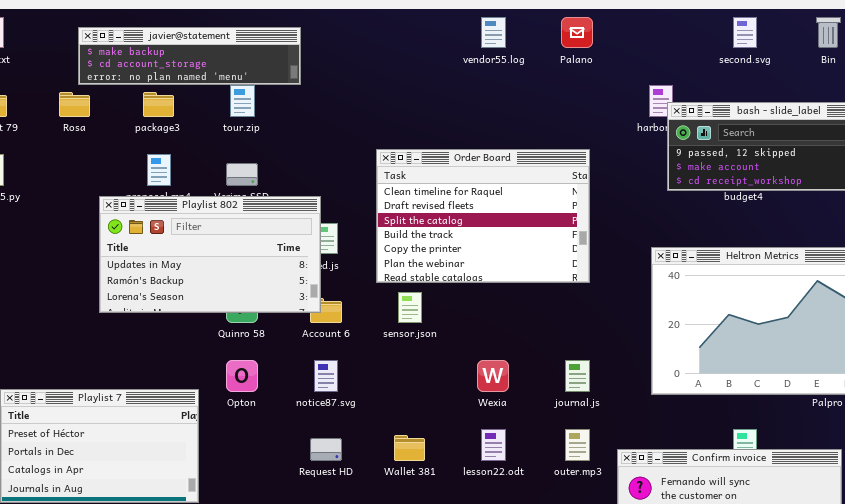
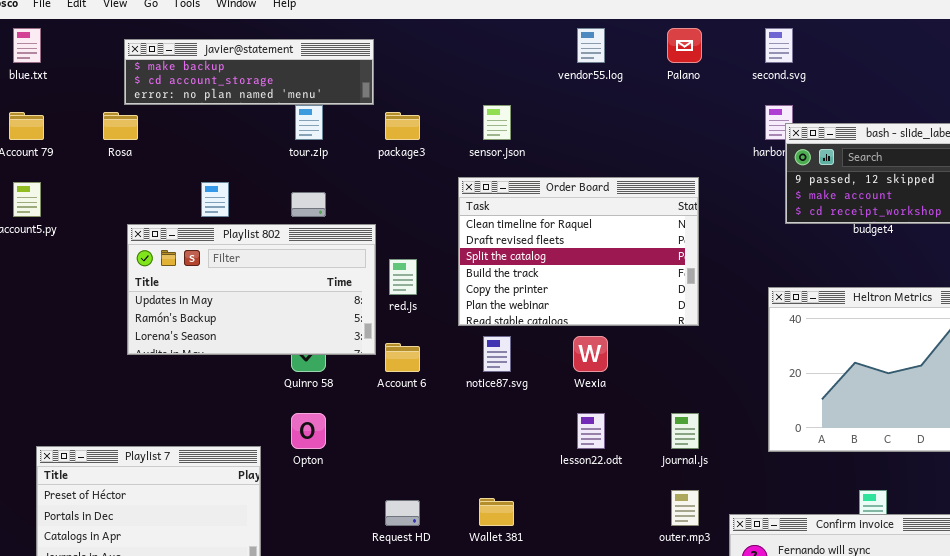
second.svg: [733,17,757,48] -> [765,28,793,63], moved
package3: [143,92,174,117] -> [385,112,420,140], moved
Playlist 802: [99,196,321,313] -> [127,224,376,355], moved
sensor.json: [398,292,422,323] -> [483,105,511,140], moved
notice87.svg: [314,360,338,392] -> [483,336,511,372], moved
Wexia: [477,360,509,392] -> [573,336,608,372], moved
lesson22.odt: [481,429,506,461] -> [577,413,605,449], moved

